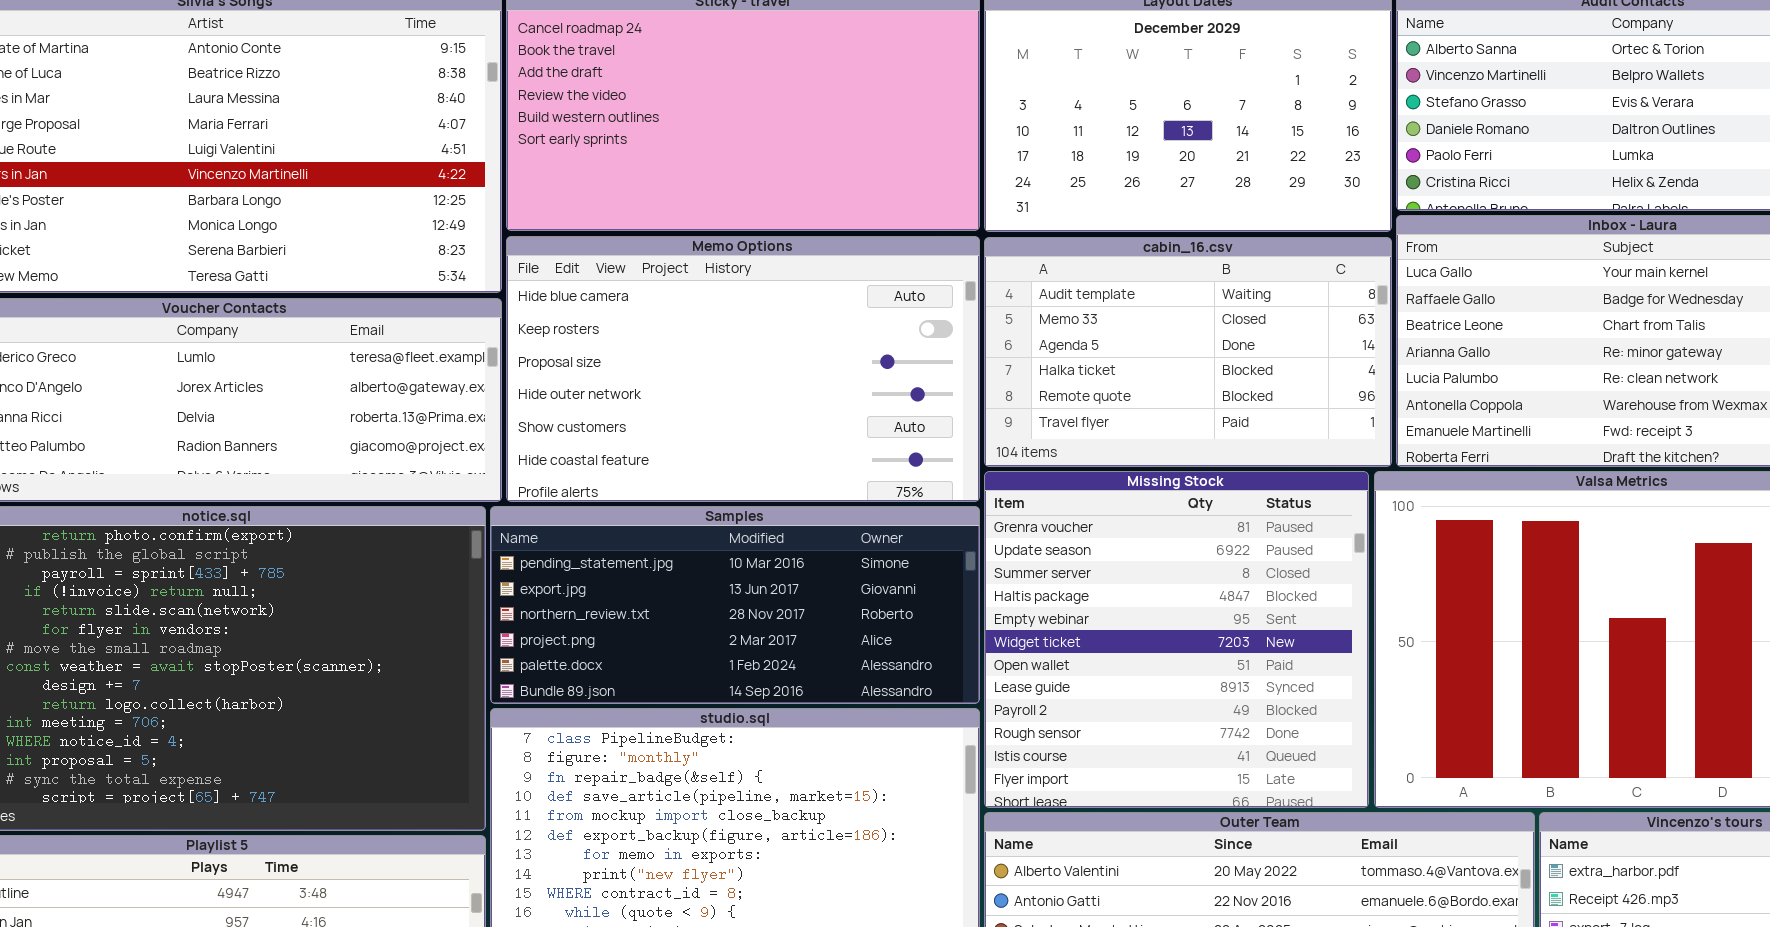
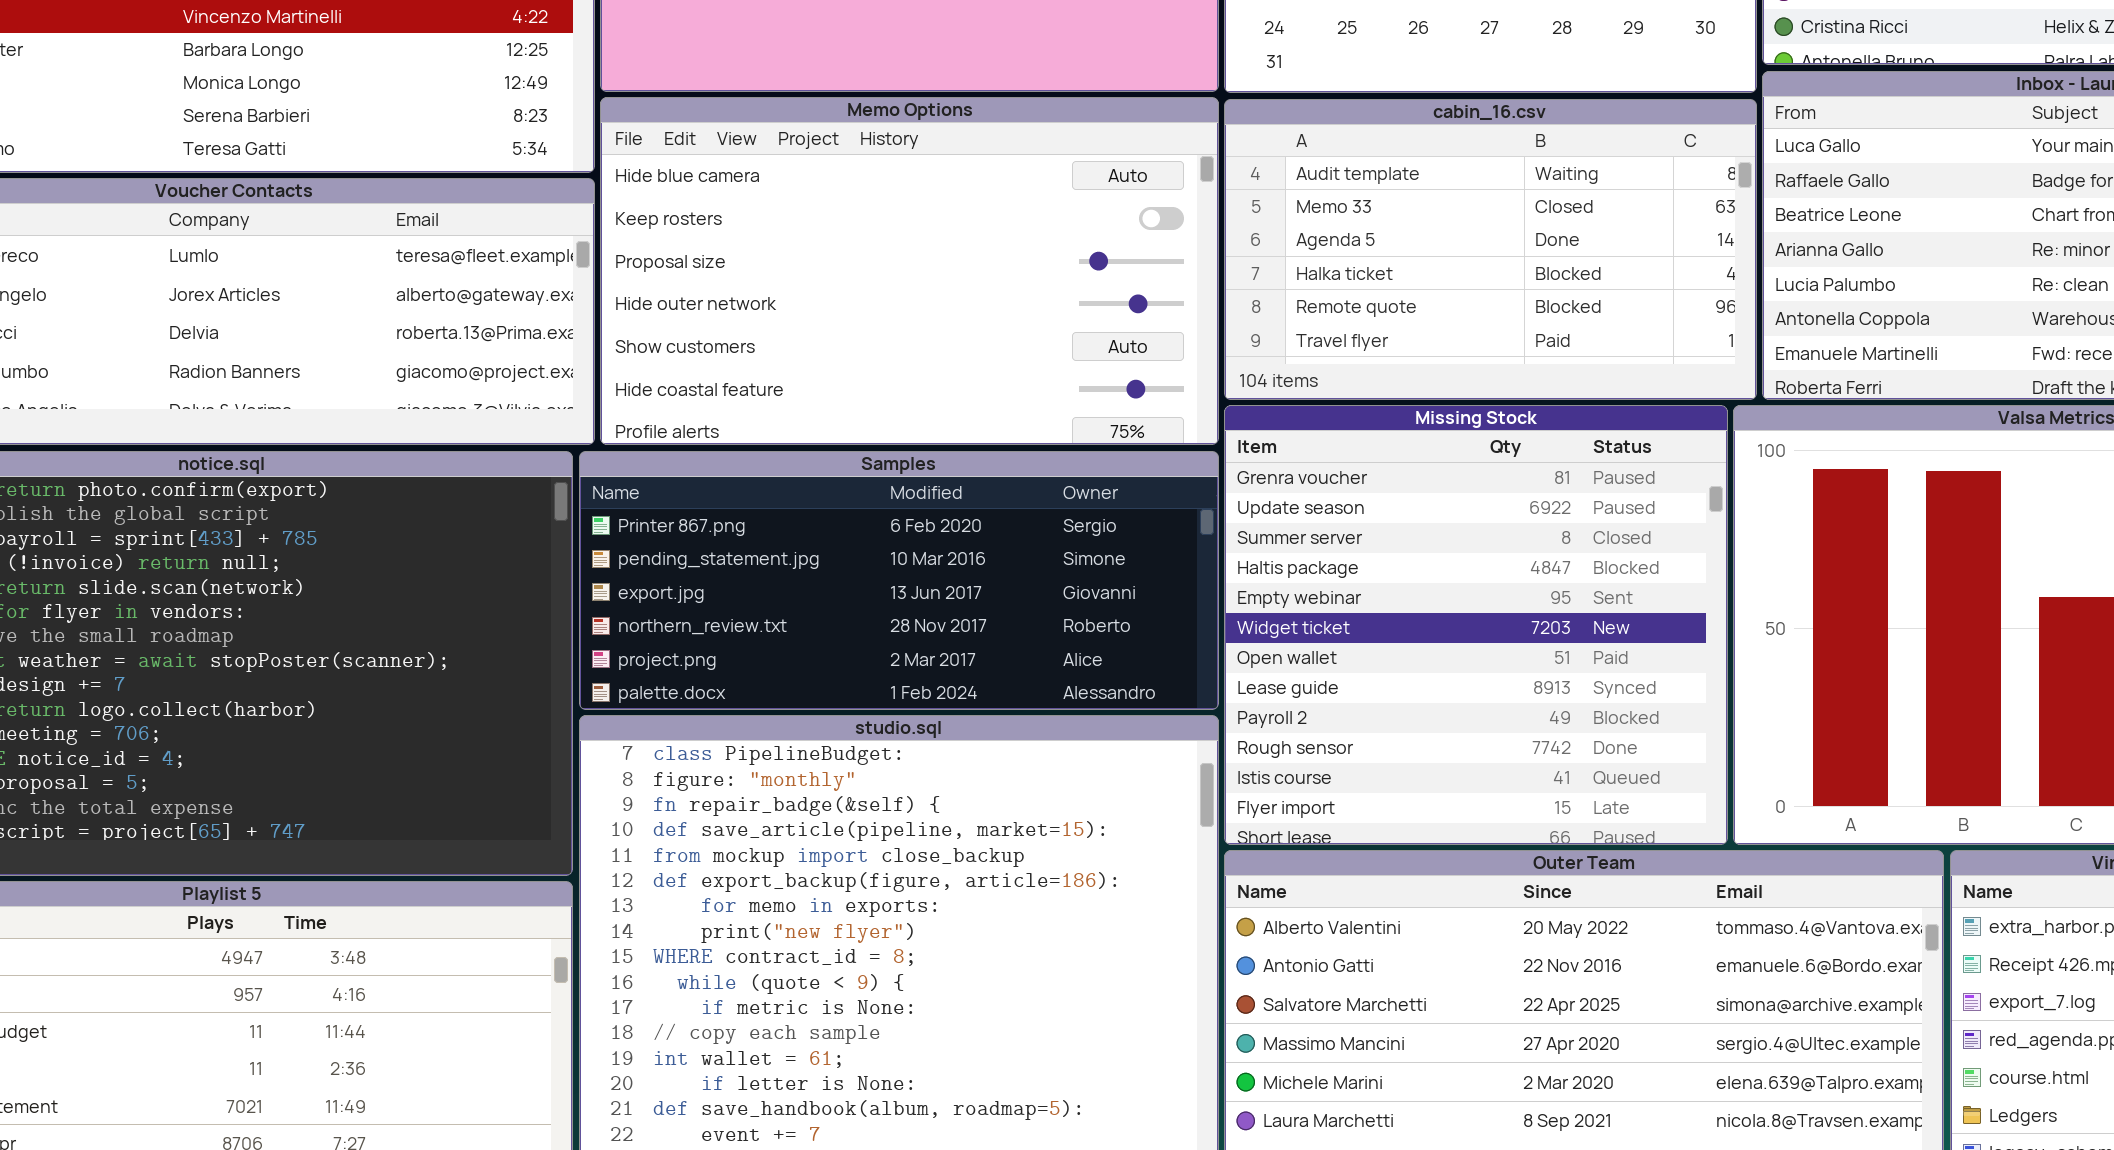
Samples: [490,506,980,704] -> [579,451,1219,710], scrolled up 1 row

